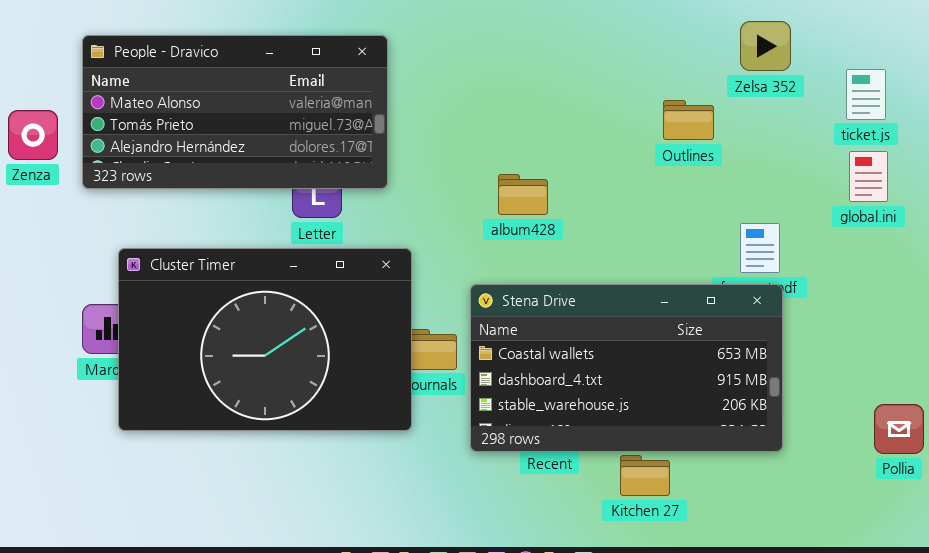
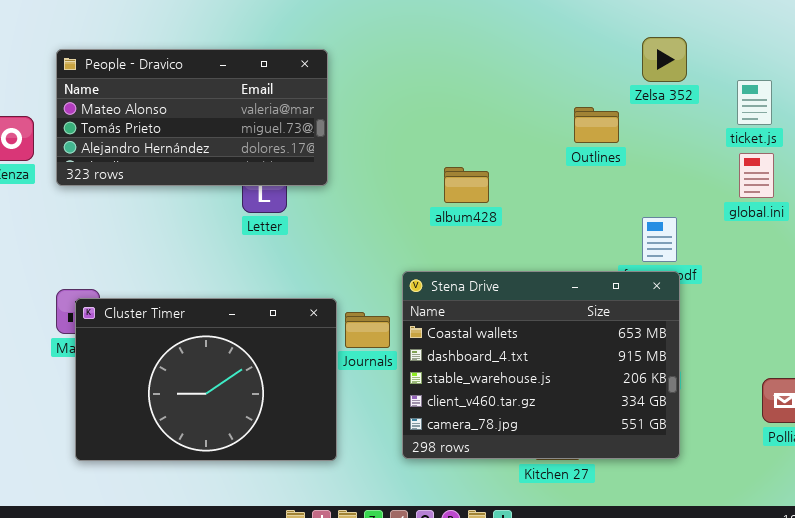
album428: [498,174,548,215] -> [444,167,489,203], moved
Cluster Timer: [118,248,412,431] -> [75,298,337,461], moved
Stena Drive: [470,284,783,452] -> [402,271,680,459], resized

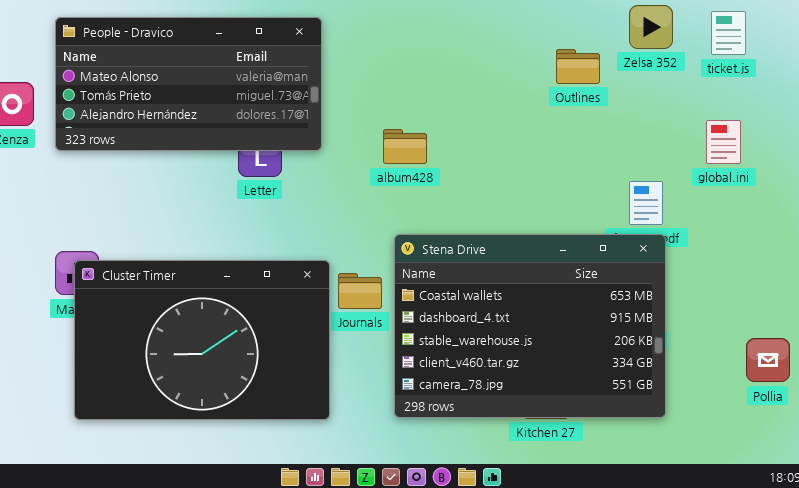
ticket.js: [737,80,772,125] -> [711,11,746,55], moved
Outlines: [574,107,619,143] -> [556,49,600,84], moved
global.ini: [739,153,774,198] -> [706,120,741,164], moved
album428: [444,167,489,203] -> [383,129,427,164], moved

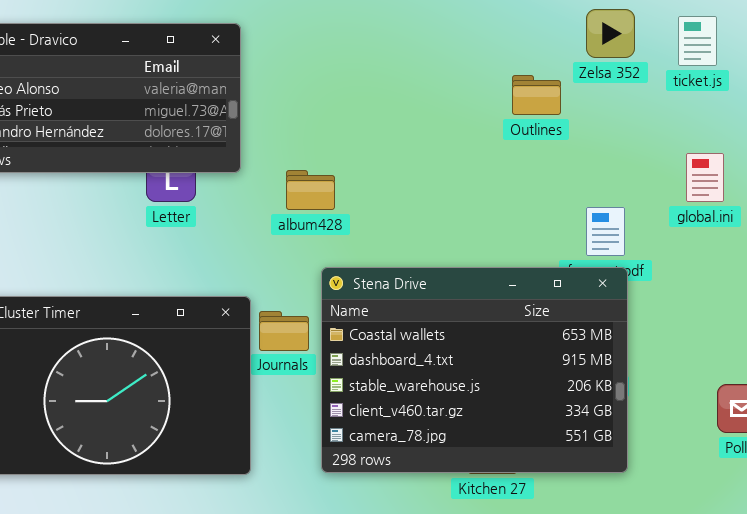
Outlines: [556,49,600,84] -> [512,75,561,115], moved
global.ini: [706,120,741,164] -> [686,153,724,202], moved
album428: [383,129,427,164] -> [286,170,335,210], moved

